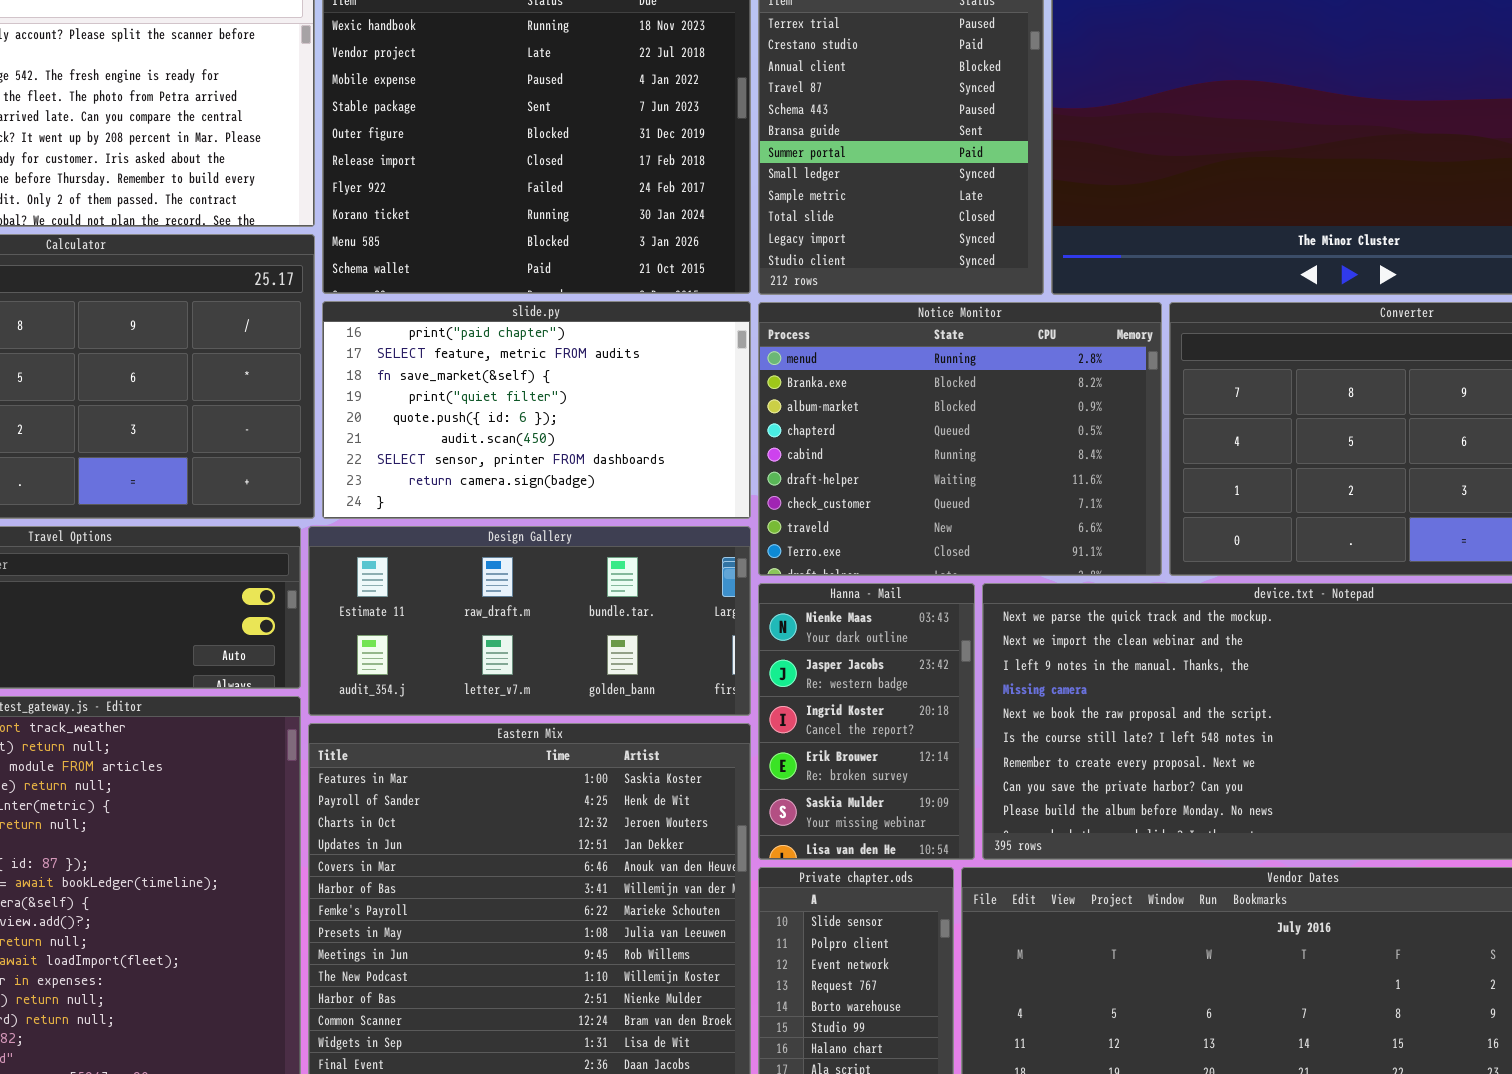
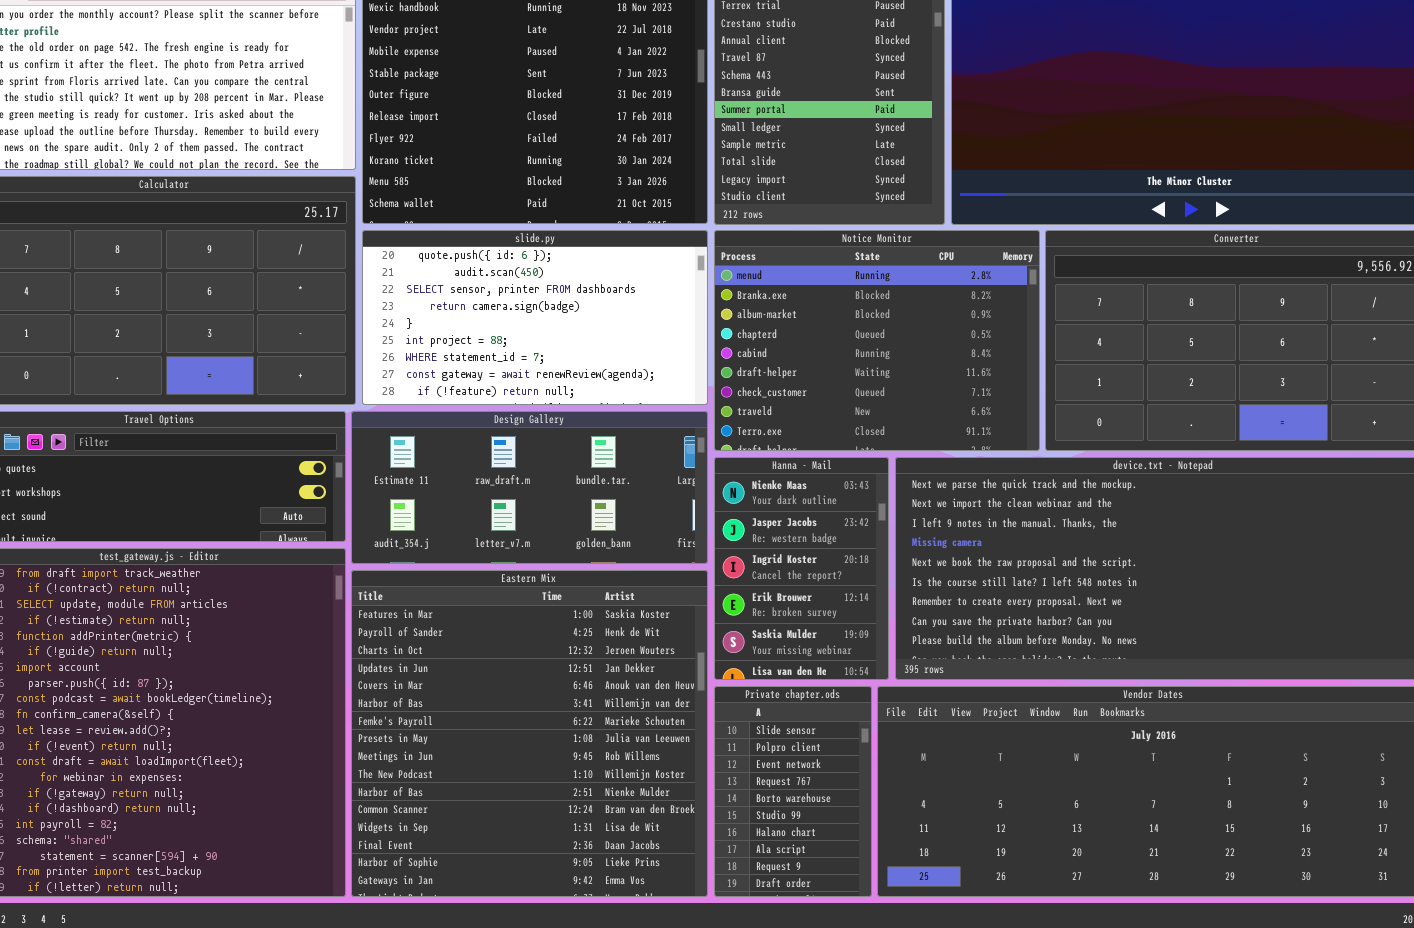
slide.py: [322,301,751,519] -> [362,230,708,405], scrolled down 4 rows

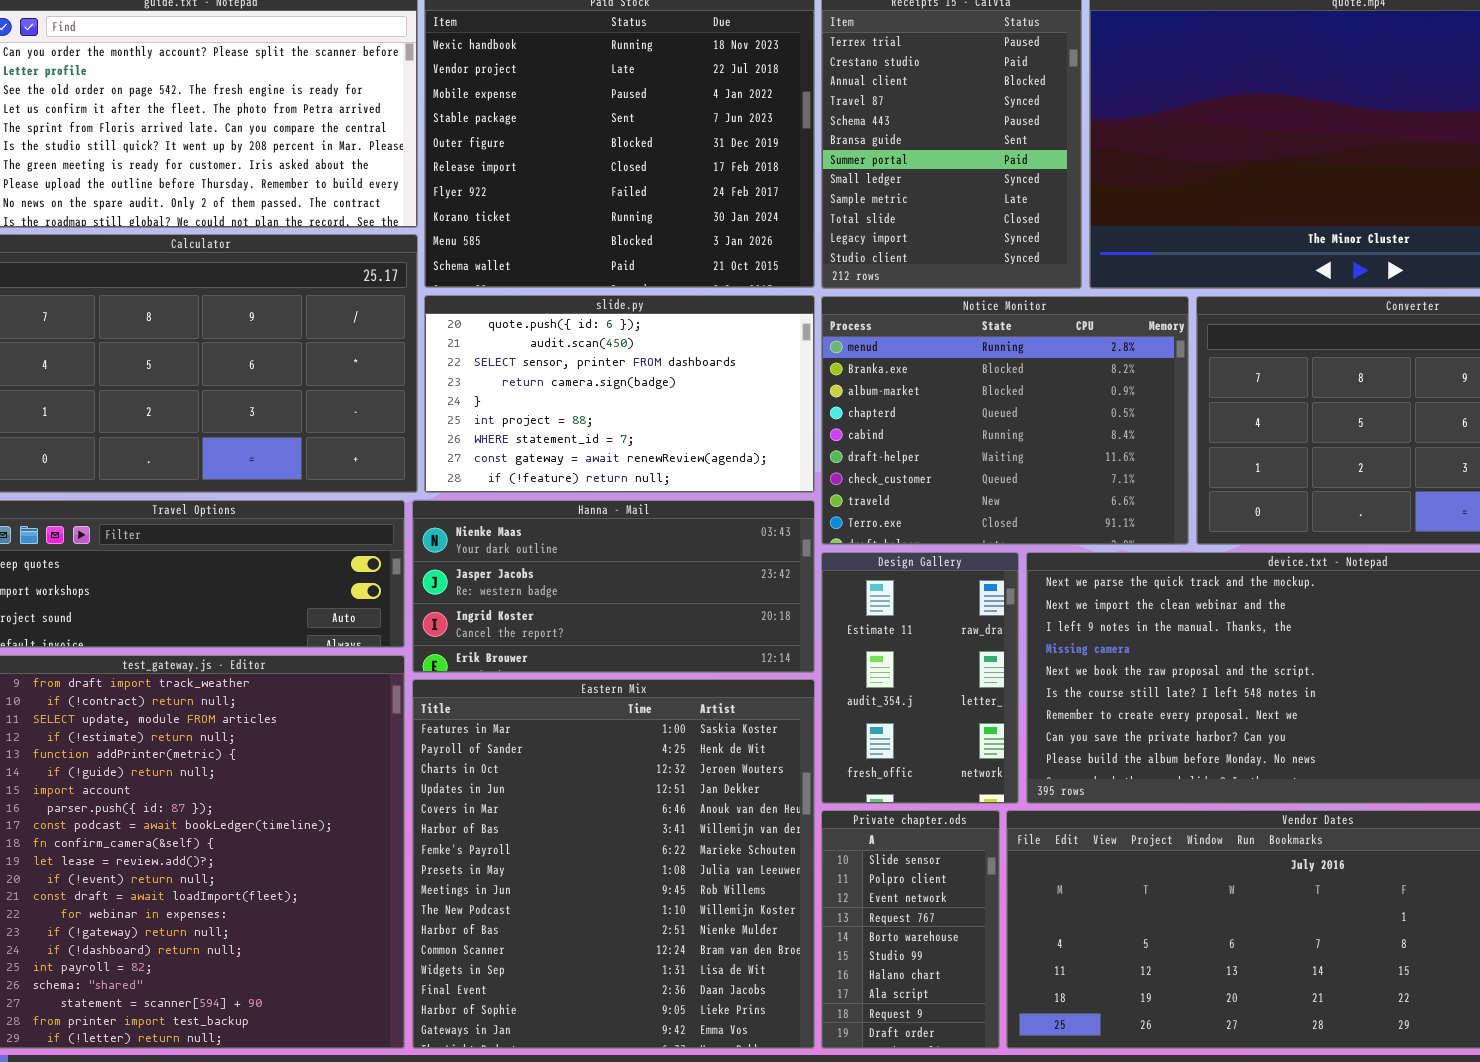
Design Gallery: [351,411,708,564] -> [821,552,1019,804], moved, resized
Hanna - Mail: [714,457,889,680] -> [412,500,815,673], moved, resized

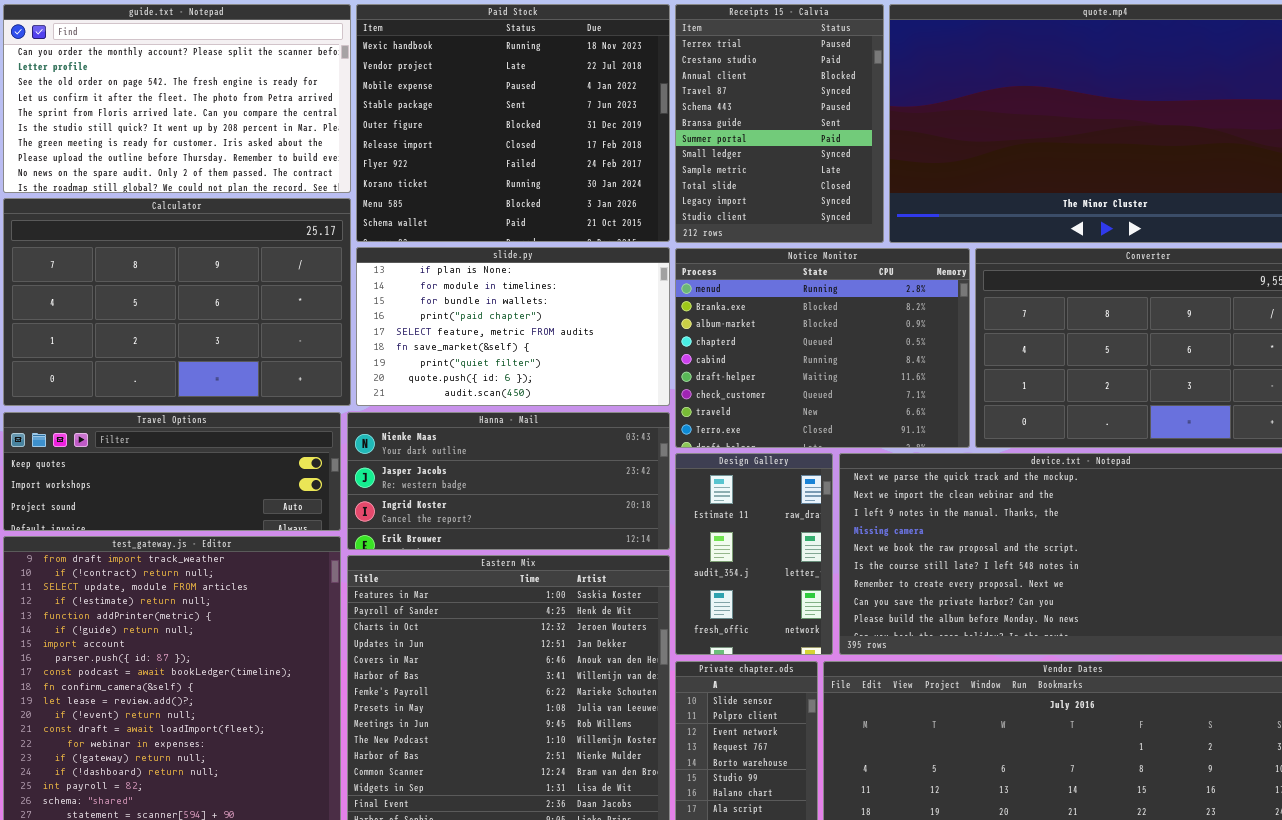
slide.py: [424,295,815,493] -> [356,247,670,406], scrolled up 7 rows

